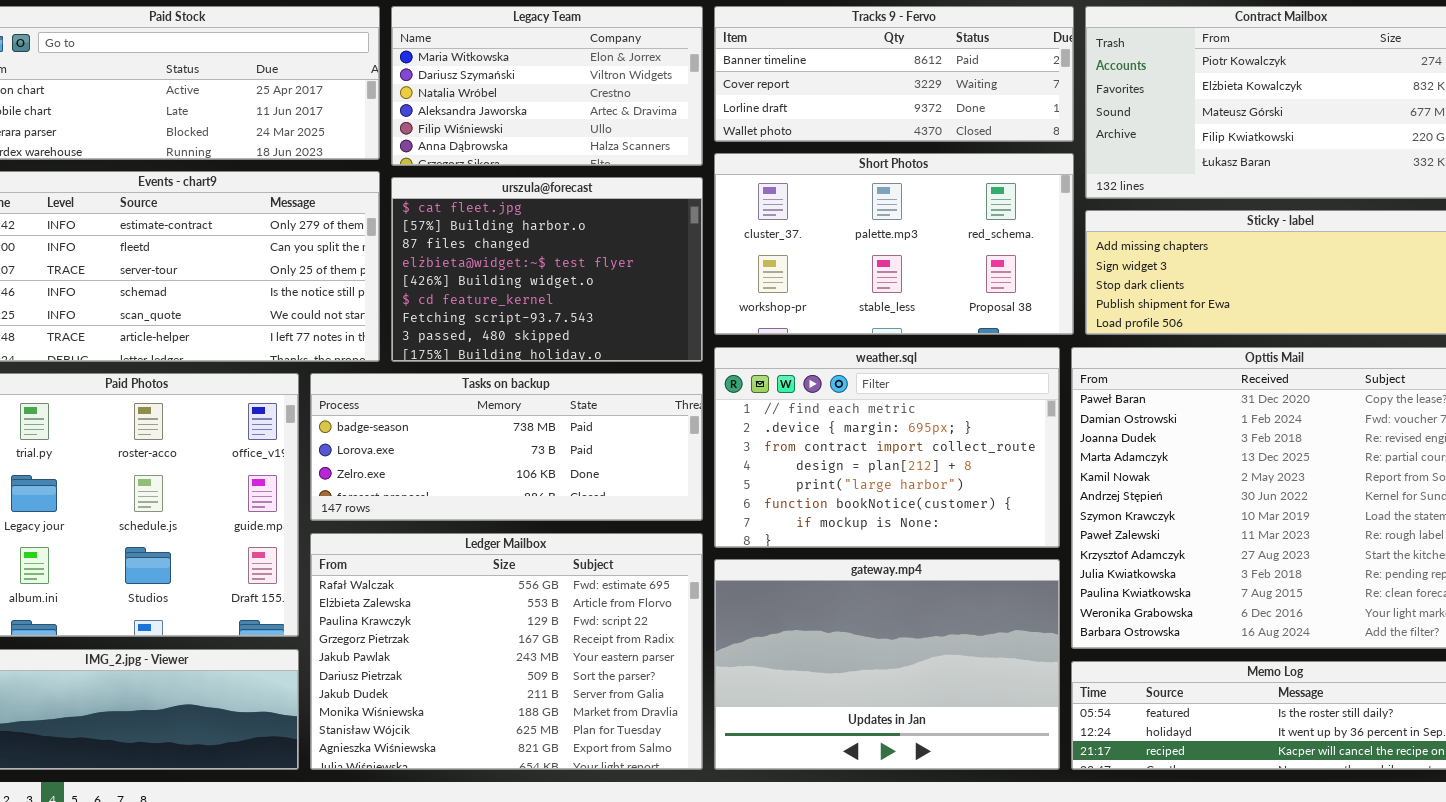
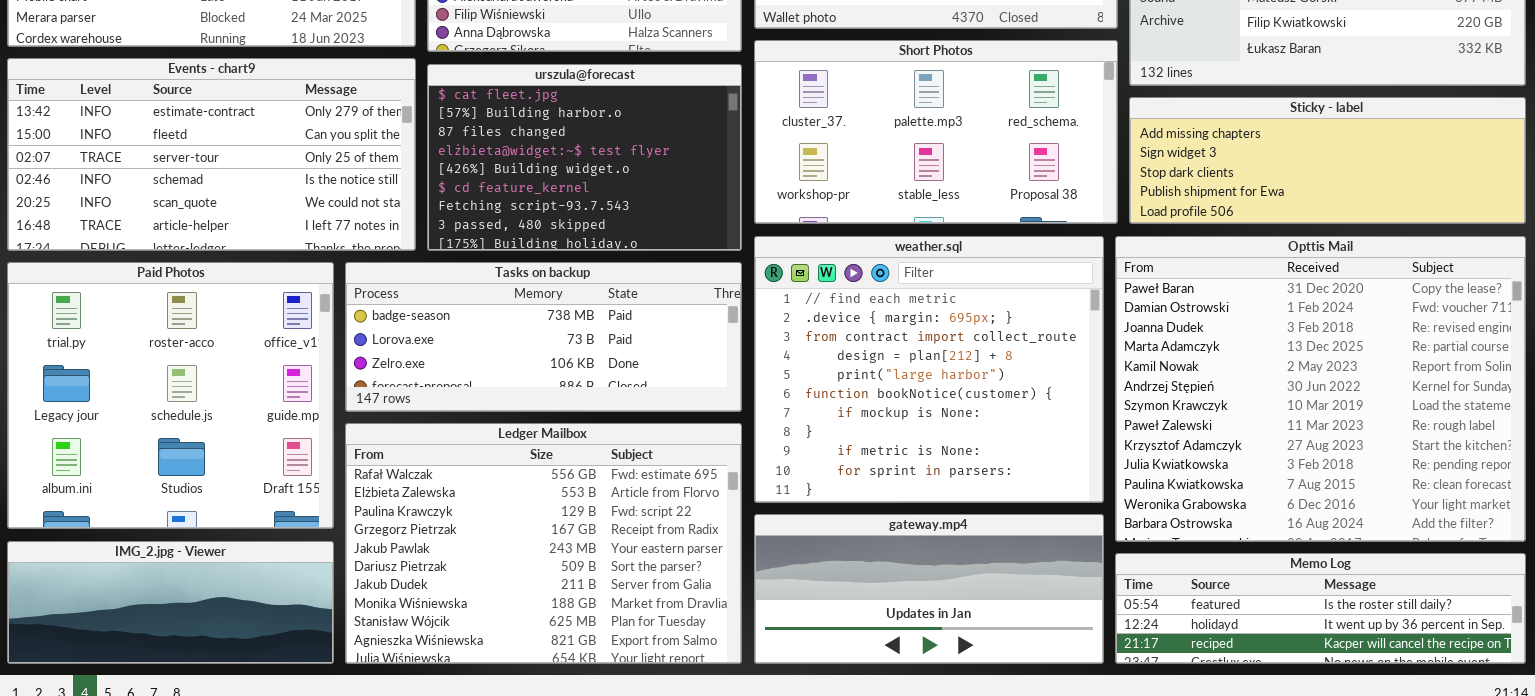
weather.sql: [714,347,1060,548] -> [754,236,1104,503], resized
gateway.mp4: [714,559,1060,770] -> [754,514,1104,664], resized

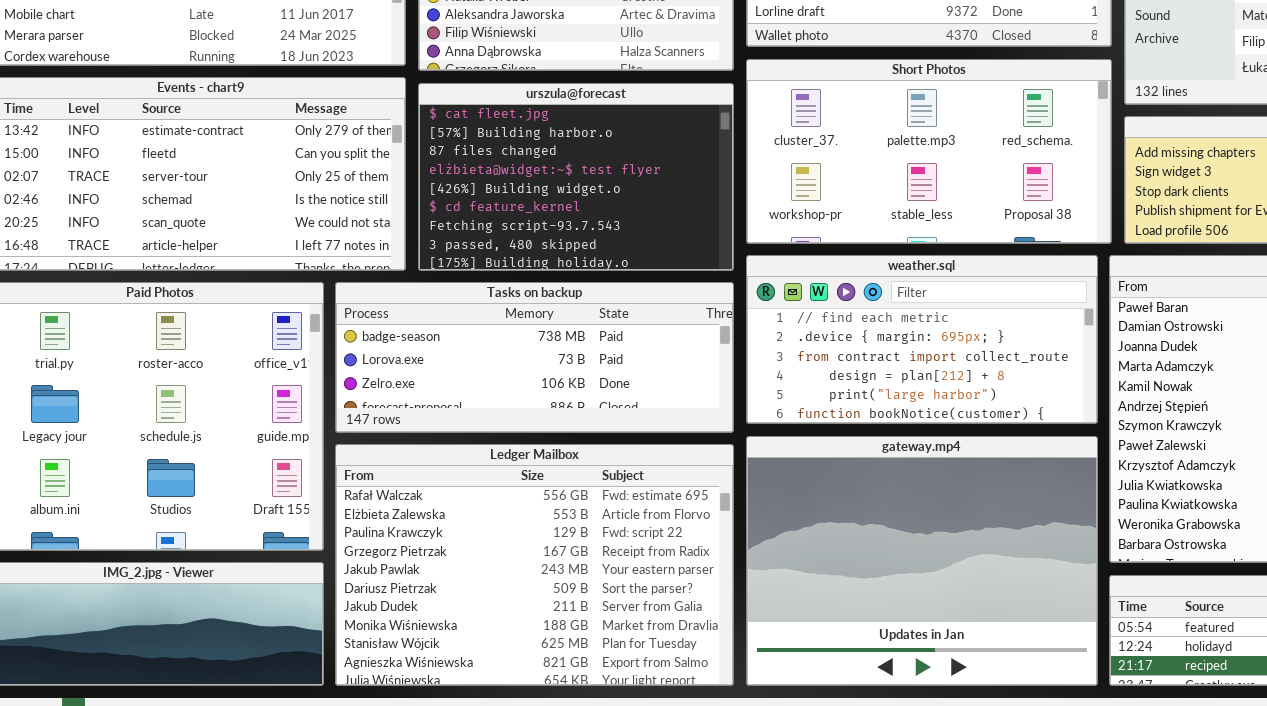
weather.sql: [754,236,1104,503] -> [746,255,1098,424], resized
gateway.mp4: [754,514,1104,664] -> [746,436,1098,686], resized

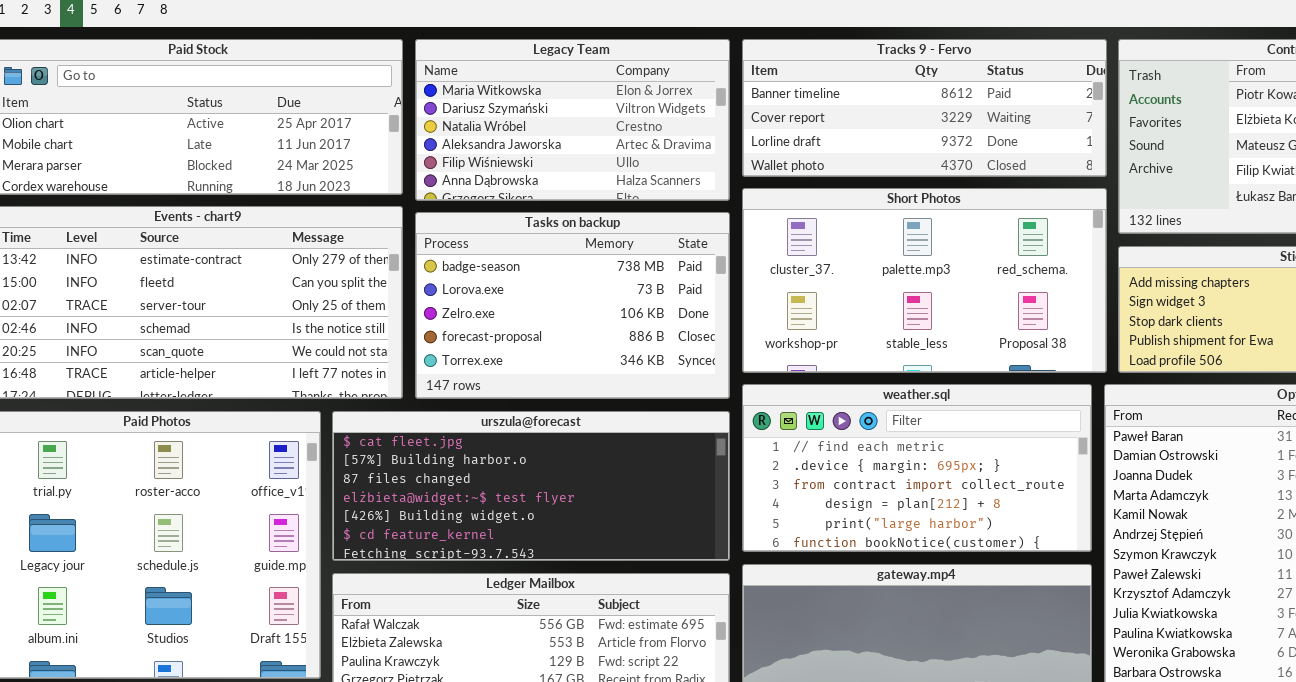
urszula@forecast: [418,83,734,271] -> [332,411,730,561], moved, resized
Tasks on backup: [335,282,734,433] -> [415,212,730,399], moved, resized

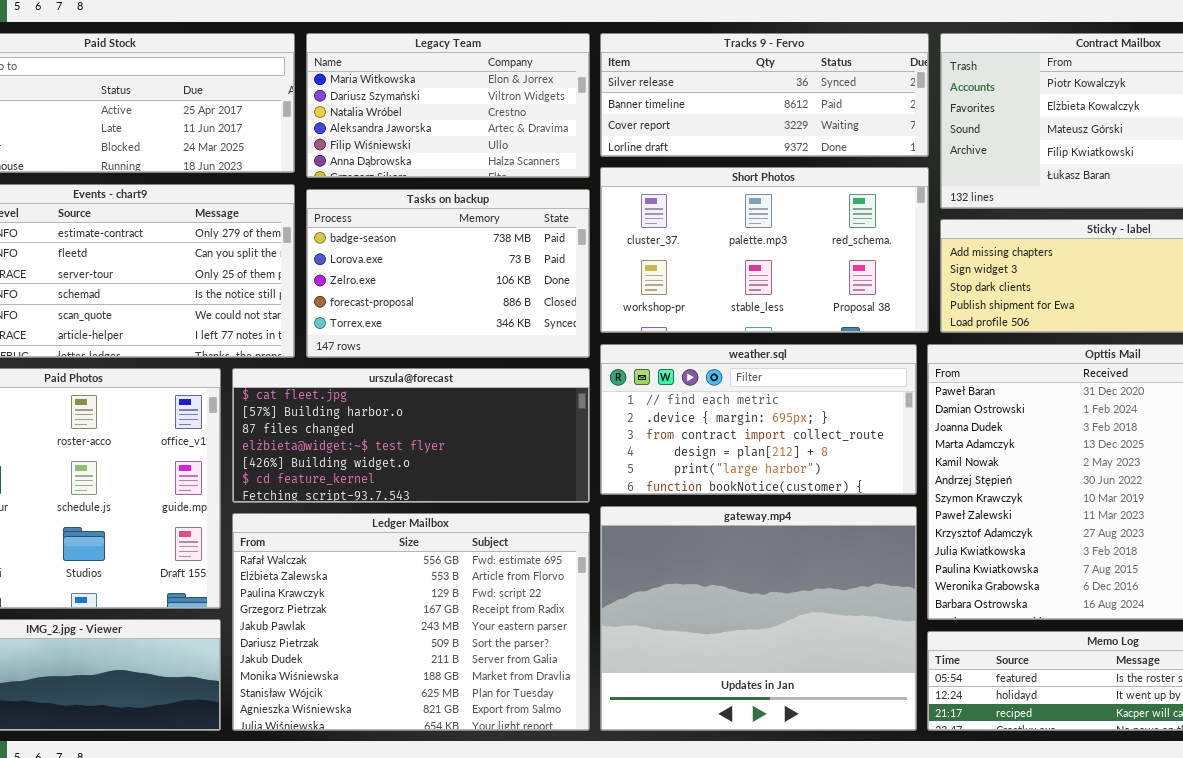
Tracks 9 - Fervo: [742,39,1107,177] -> [600,33,929,157], scrolled up 1 row

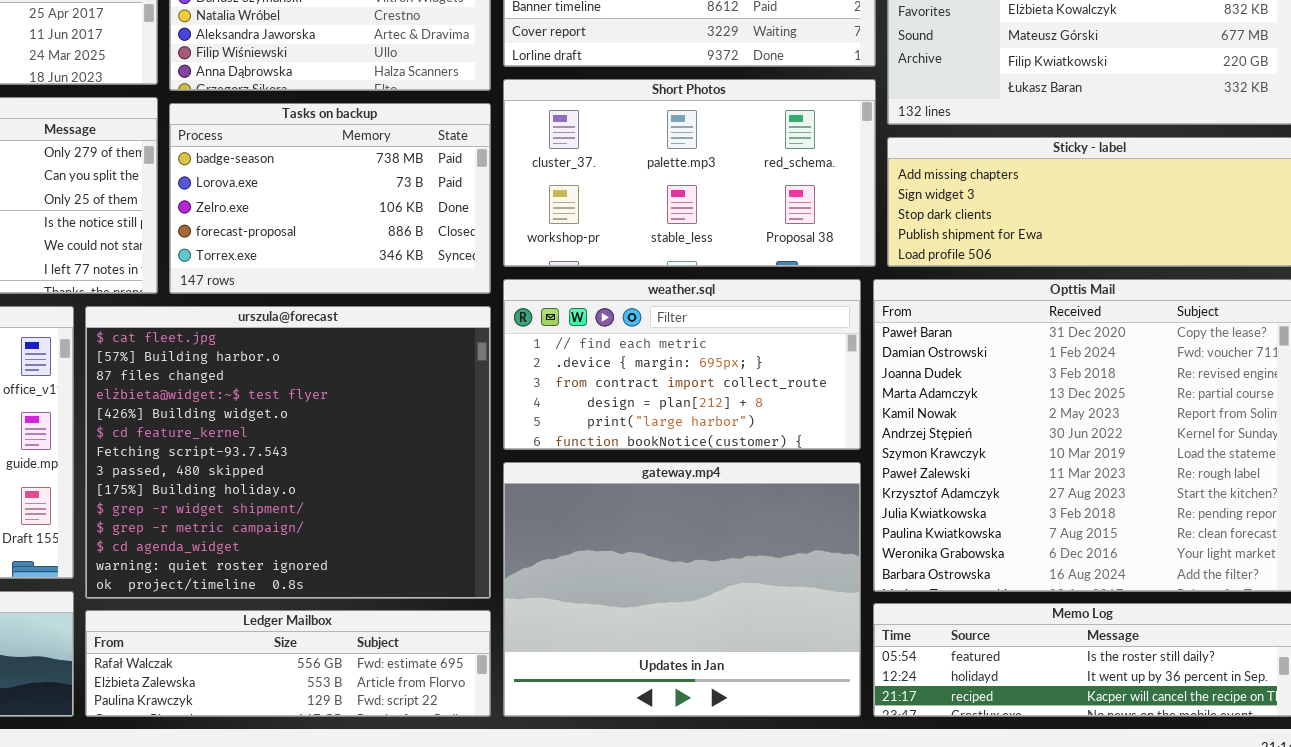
urszula@forecast: [232,368,590,503] -> [85,306,491,599], resized
Ledger Mailbox: [232,513,590,731] -> [85,610,491,717], resized

